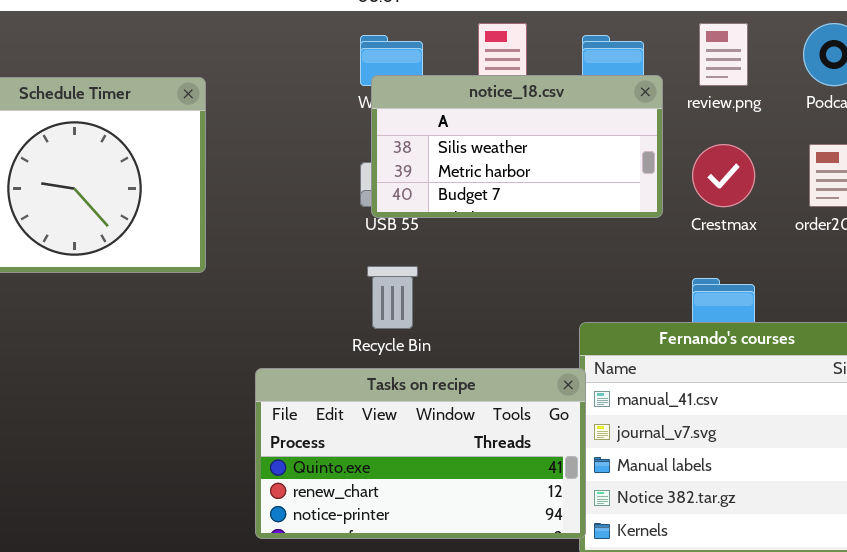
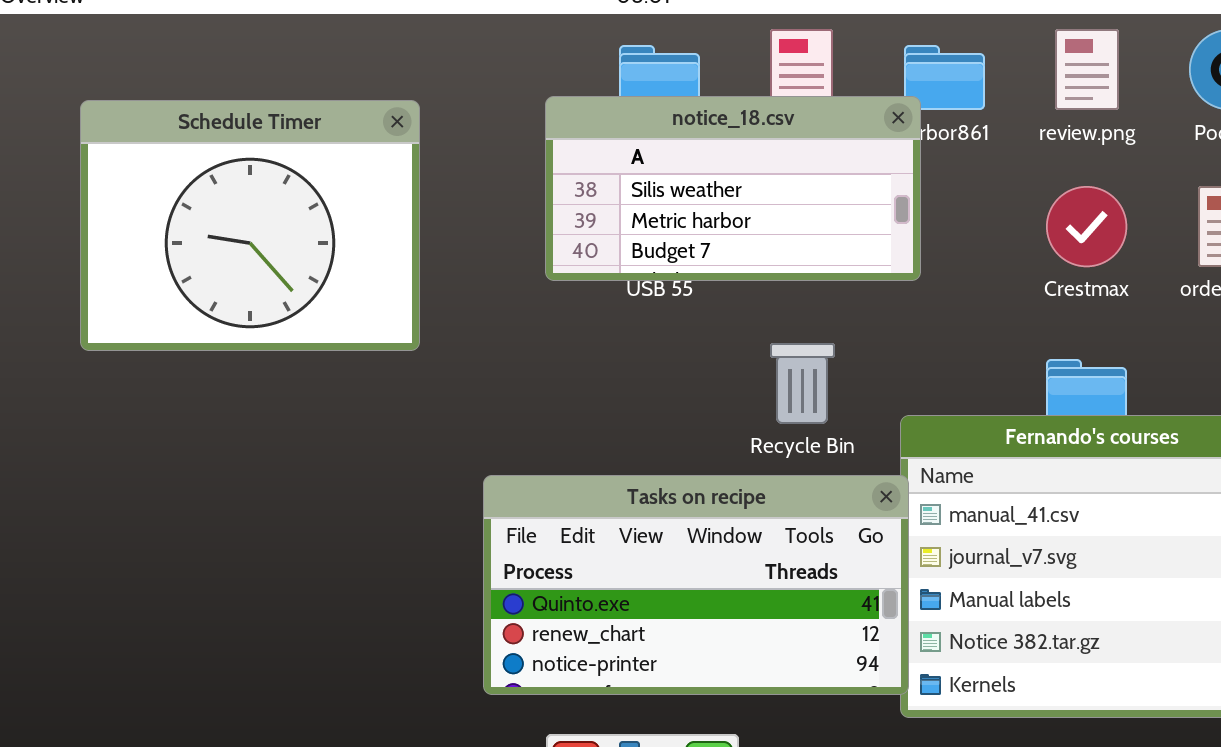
notice_18.csv: [371,75,663,218] -> [545,96,921,281], moved
Recycle Bin: [367,266,418,329] -> [770,343,835,424], moved

